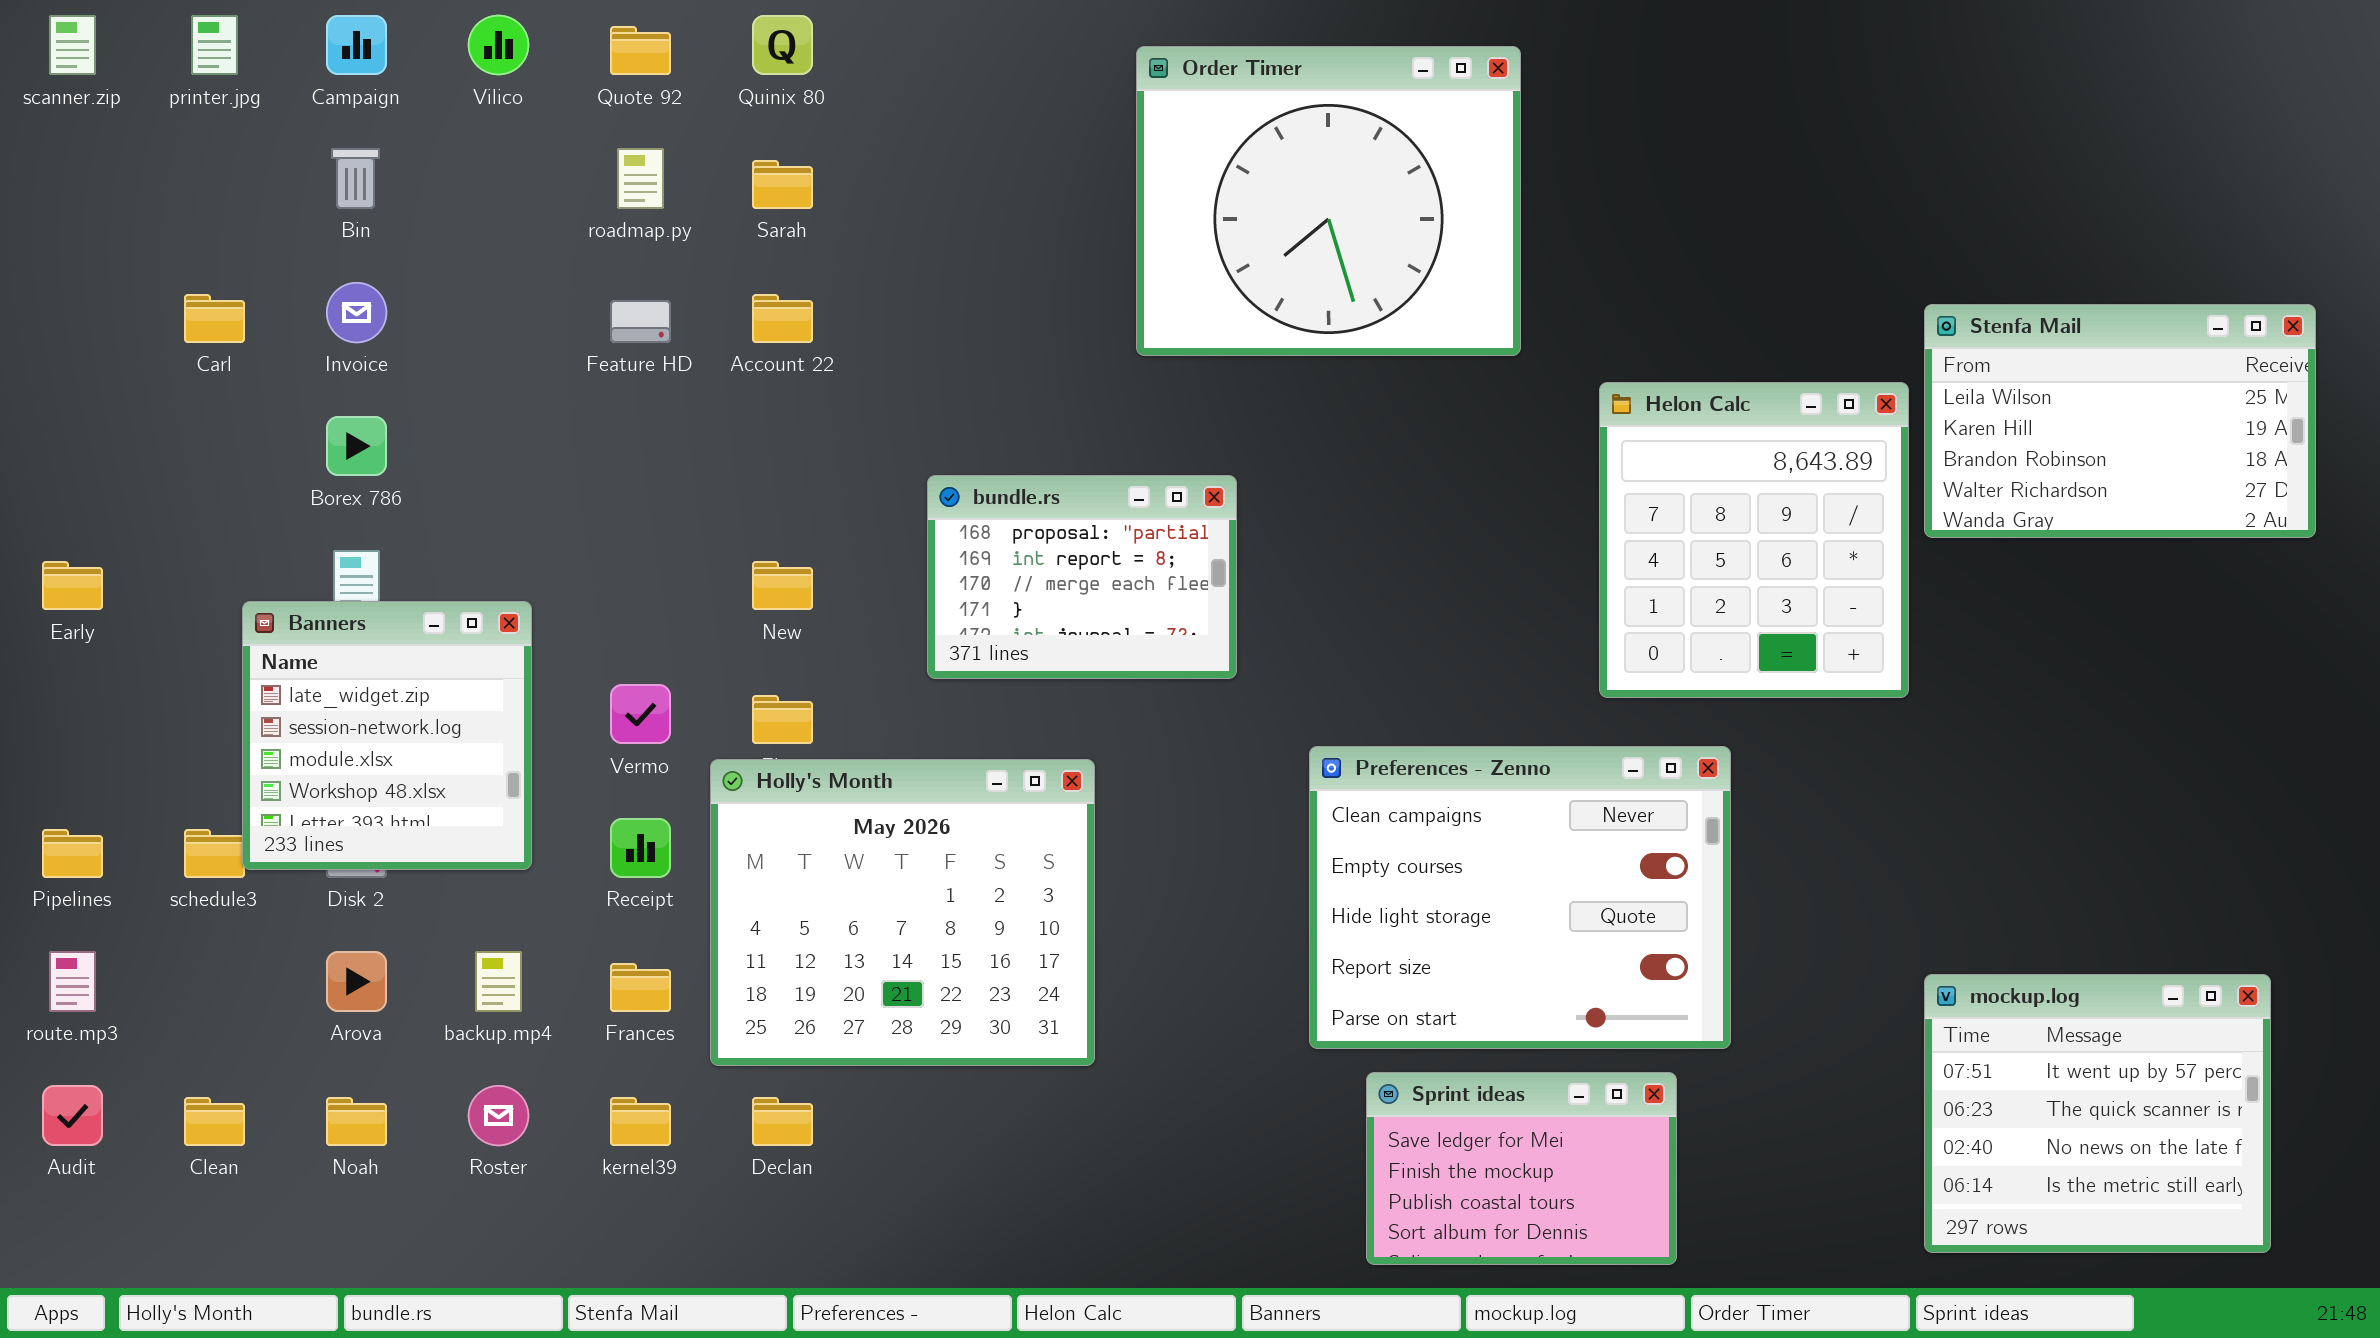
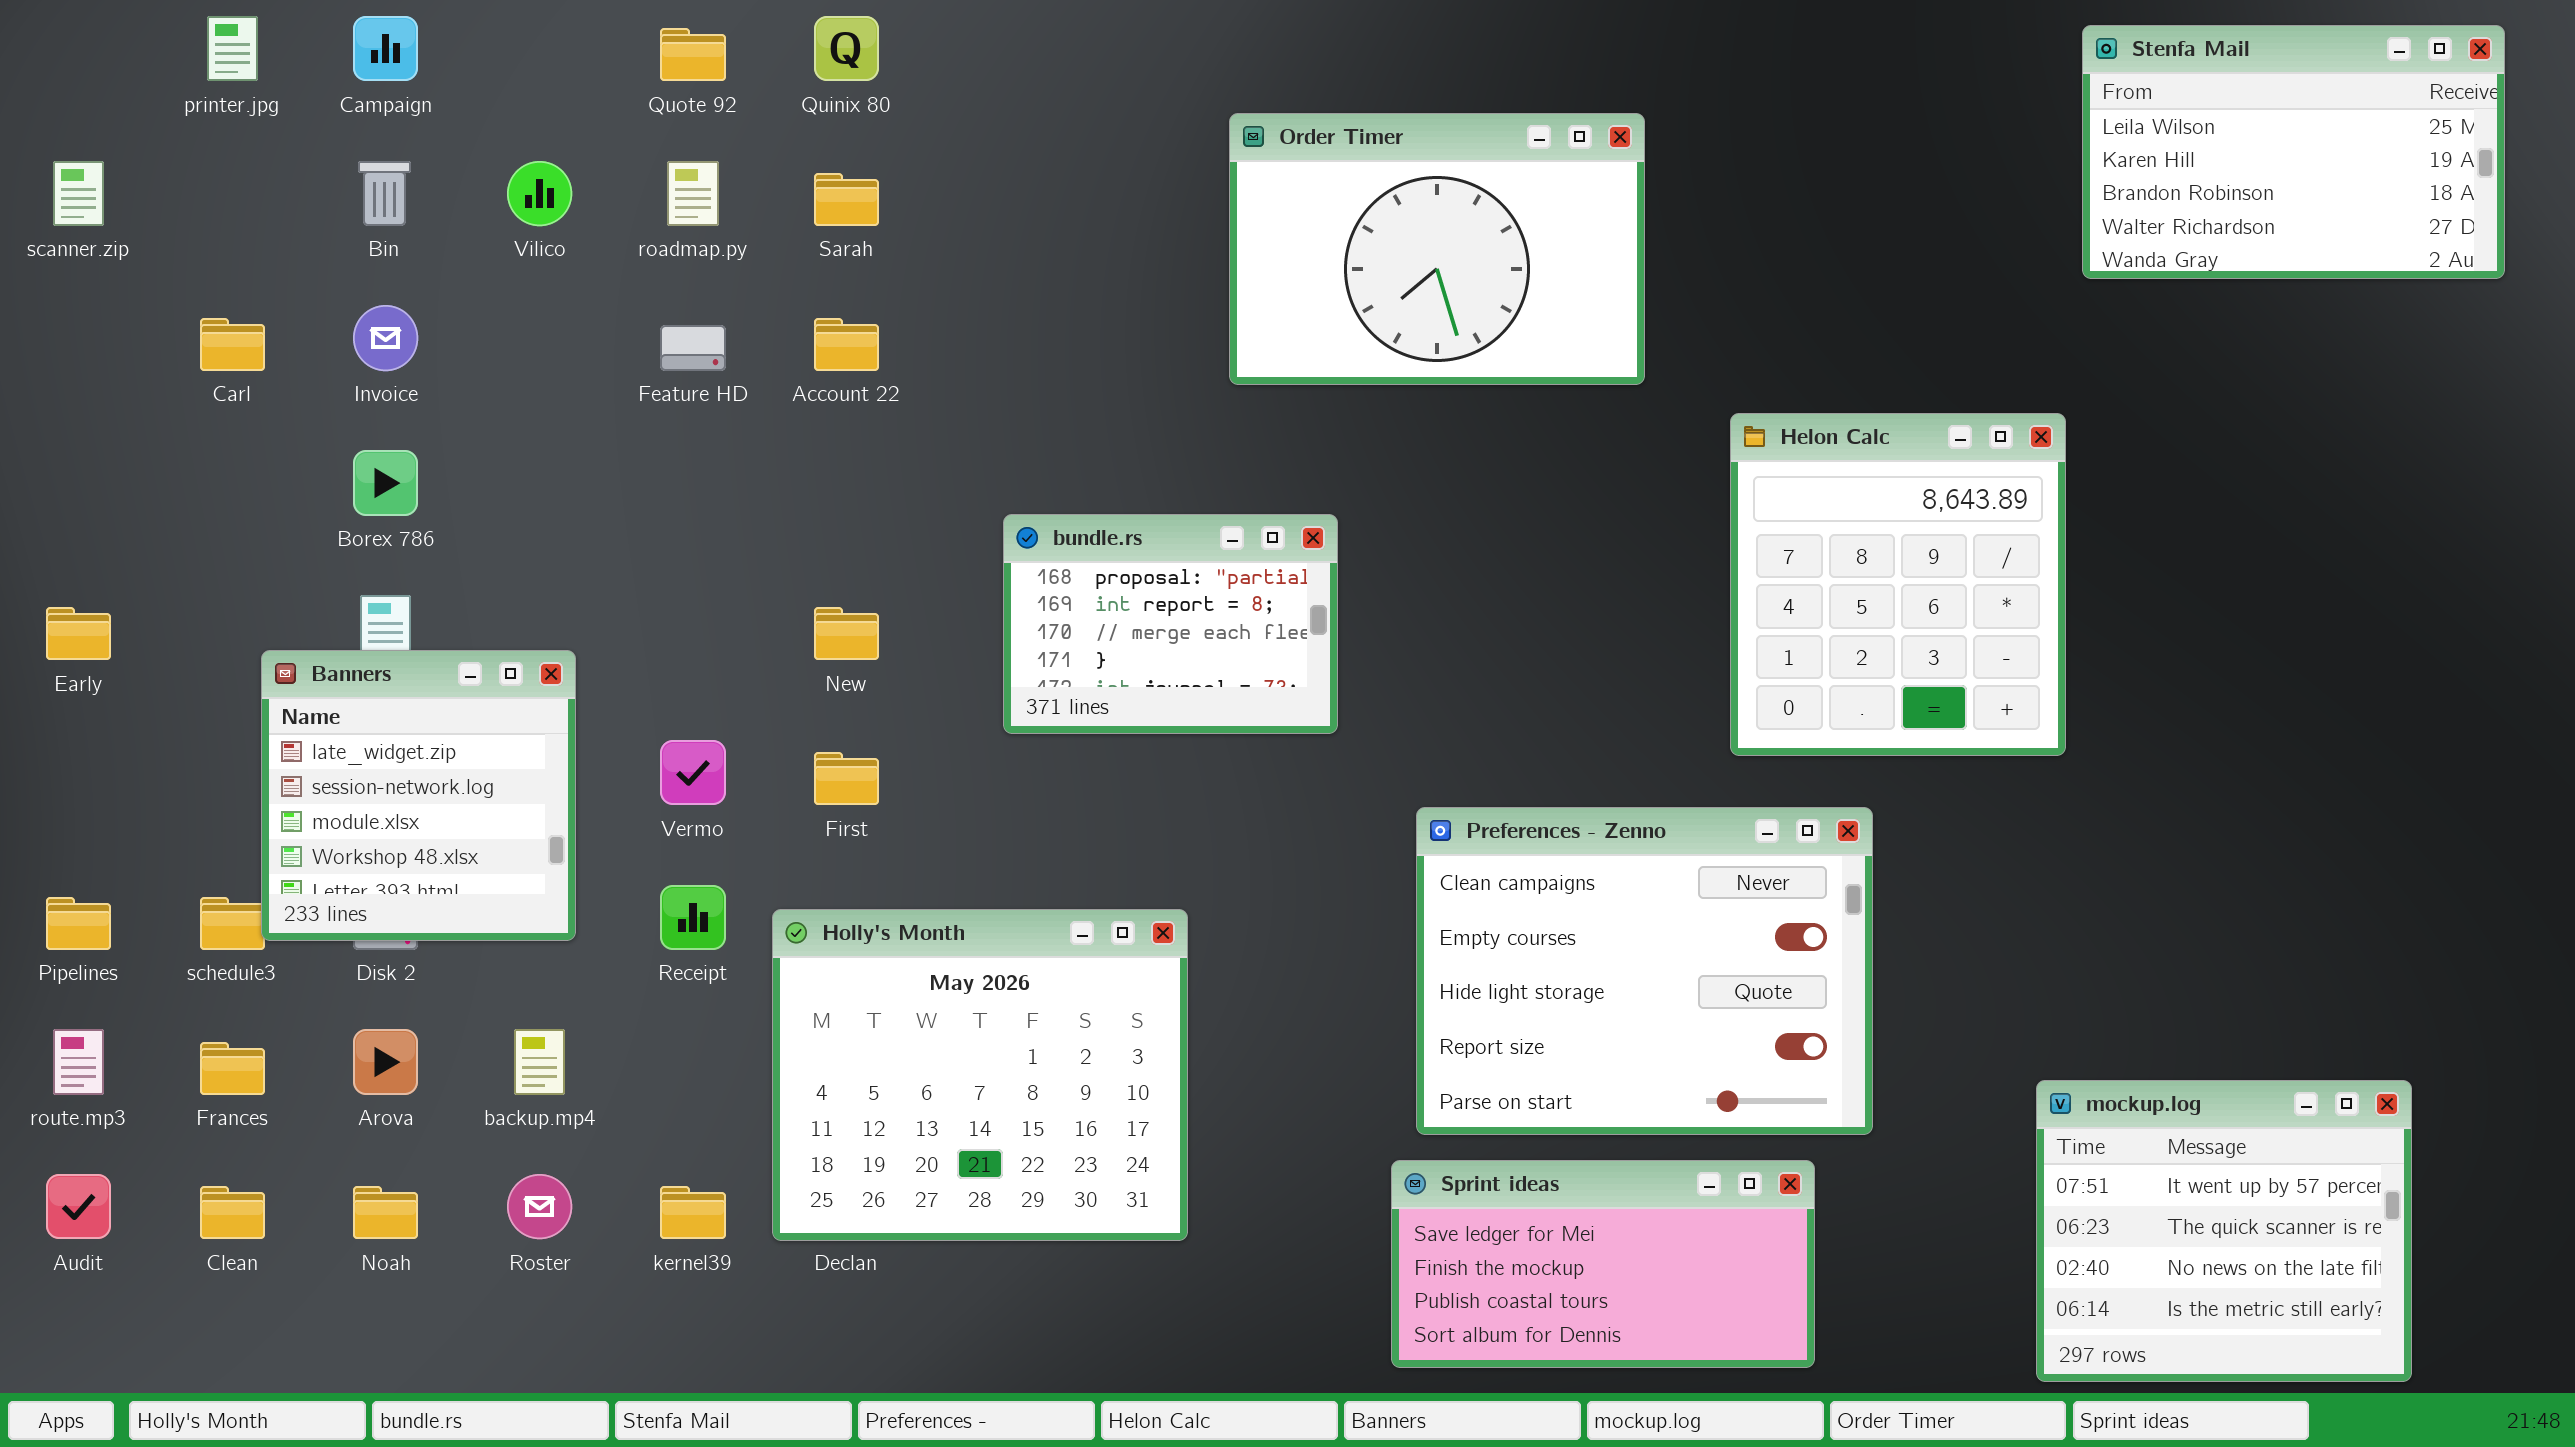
scanner.zip: [49,15,96,75] -> [53,161,104,226], moved
Vilico: [468,15,529,75] -> [507,161,572,226], moved
Order Timer: [1136,46,1521,356] -> [1229,113,1645,385], resized
Stenfa Mail: [1924,304,2316,538] -> [2082,25,2505,279], moved
Holly's Month: [710,759,1095,1066] -> [772,909,1188,1241], moved
Frances: [610,963,671,1012] -> [200,1042,265,1095], moved
mockup.log: [1924,974,2271,1253] -> [2036,1080,2412,1382], moved
Sprint ideas: [1366,1072,1677,1265] -> [1391,1160,1815,1368], resized

